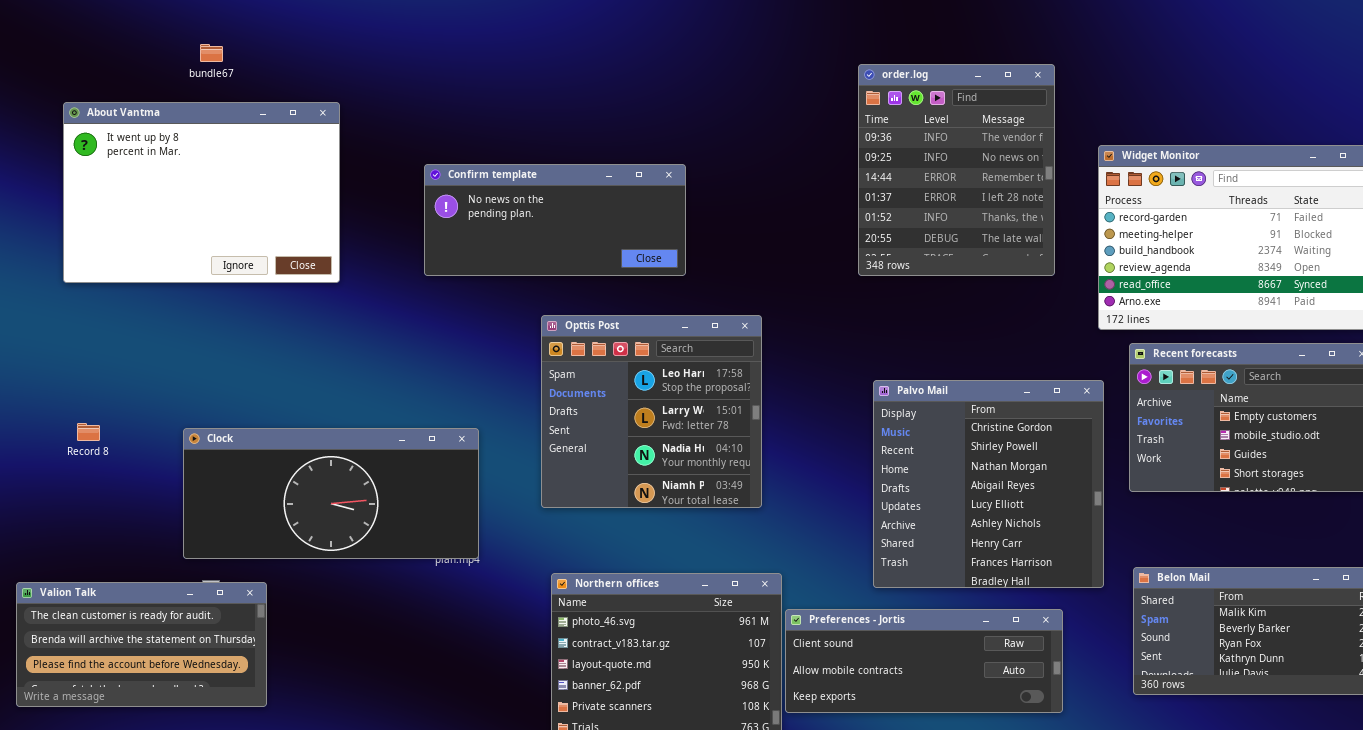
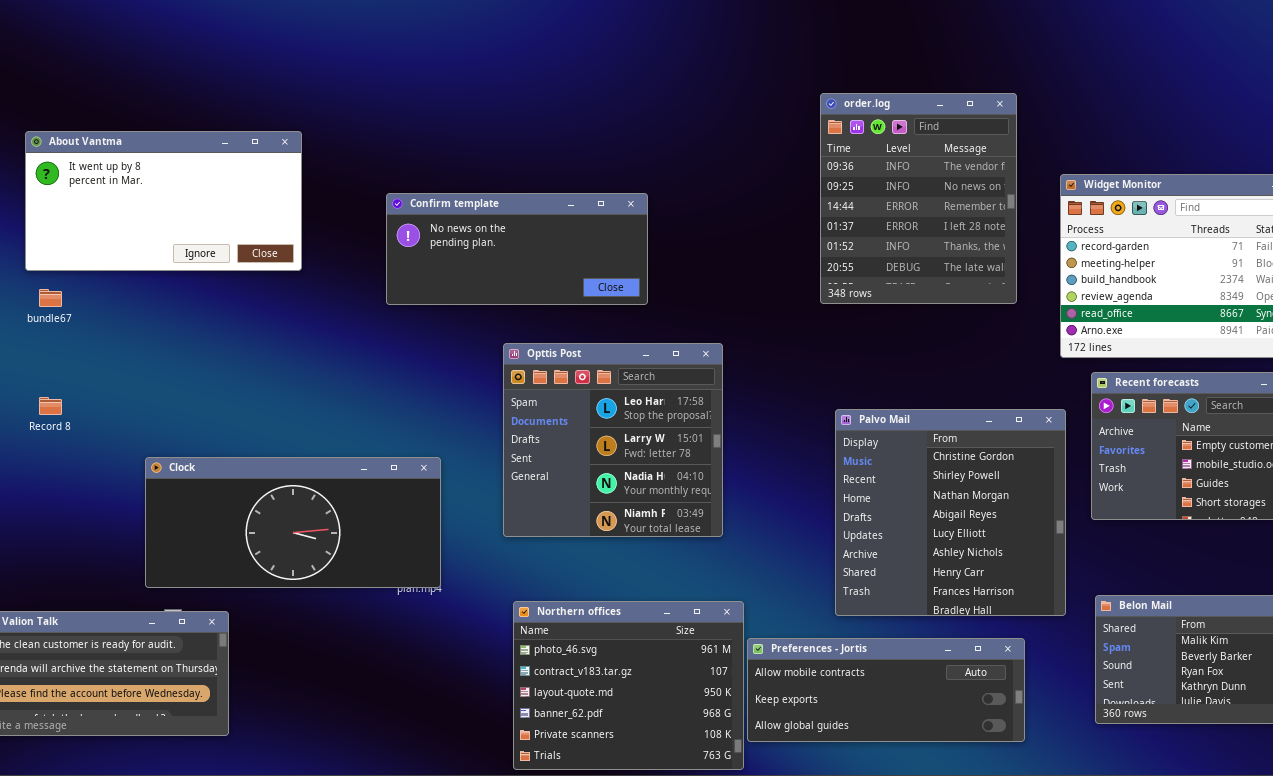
bundle67: [200,44,223,62] -> [39,289,62,307], moved
About Vantma: [63,102,340,283] -> [25,131,302,271], resized
Record 8: [77,423,100,441] -> [39,397,62,415], moved
Preferences - Jortis: [785,609,1063,713] -> [747,638,1025,742], scrolled down 1 row

